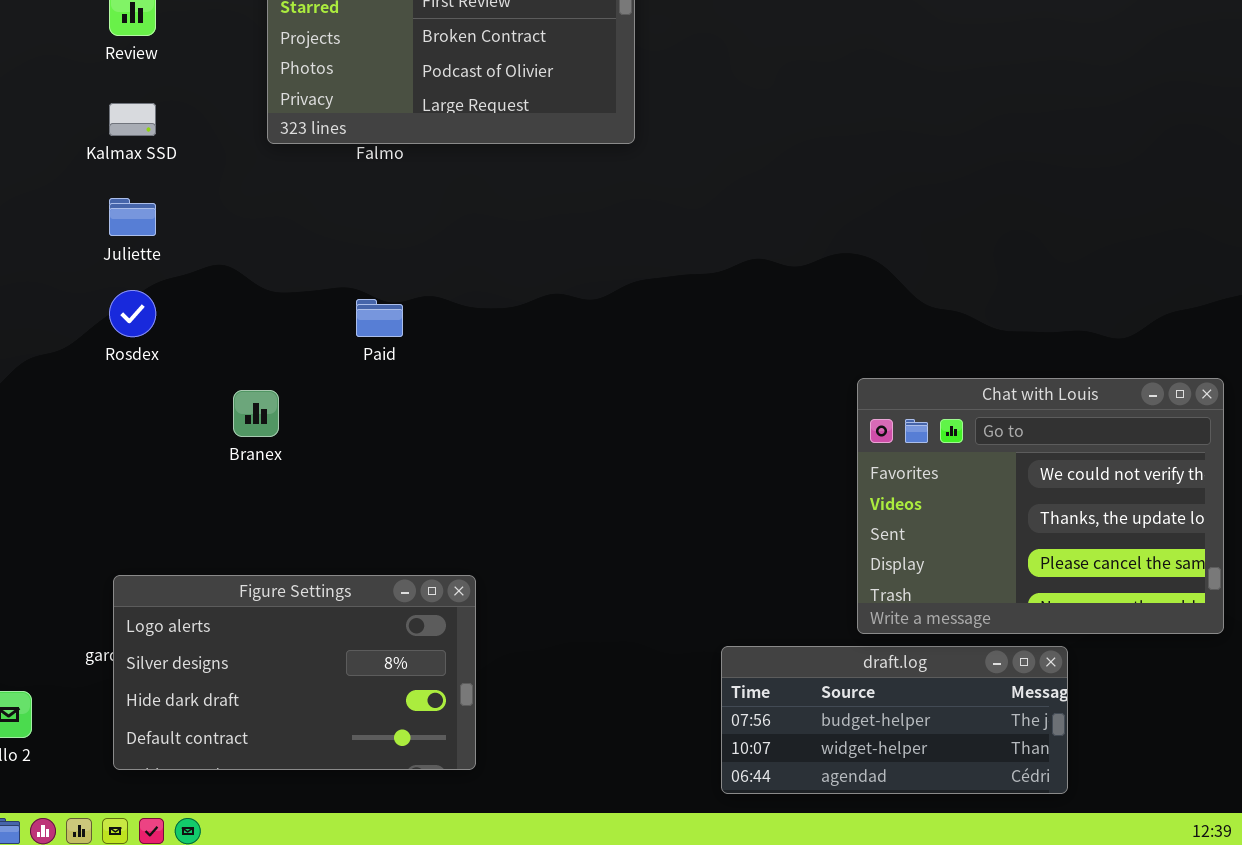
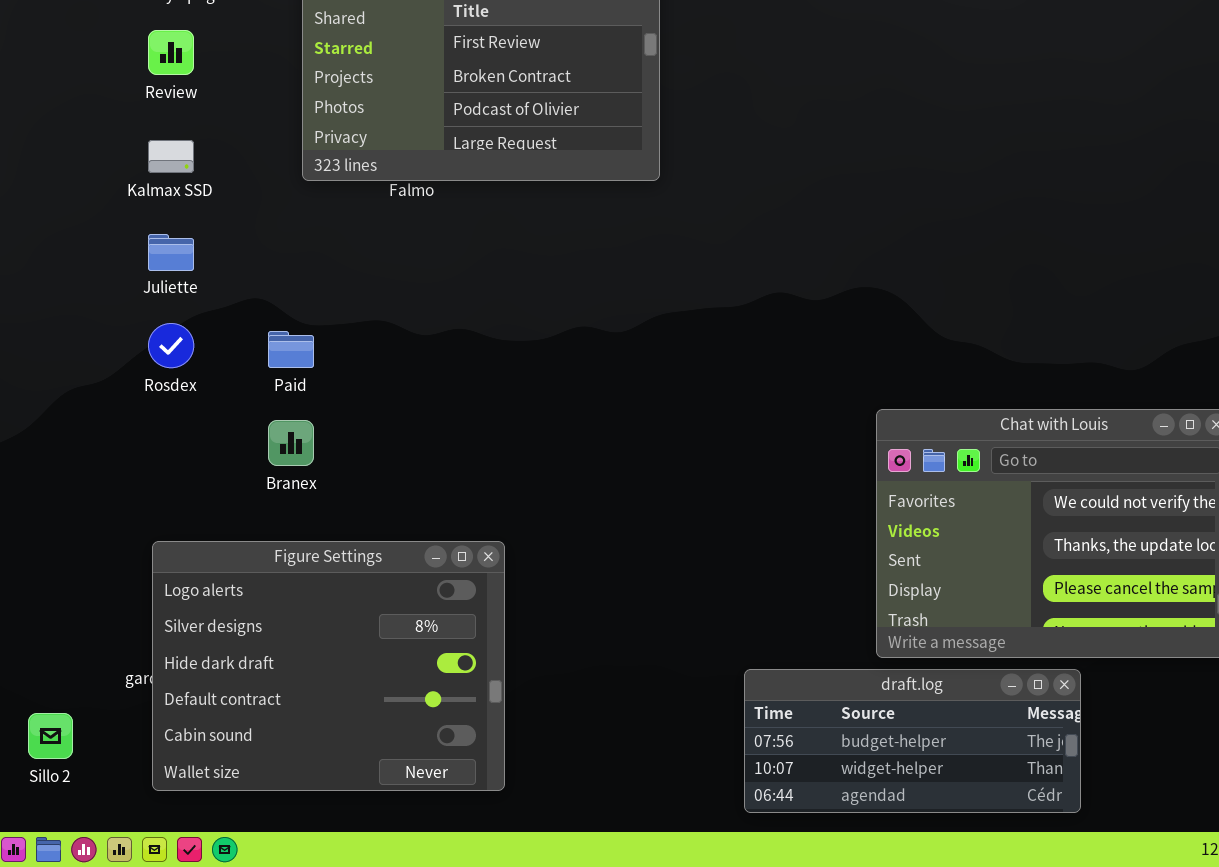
Paid: [356,299,403,337] -> [268,331,314,368], moved
Figure Settings: [113,575,476,770] -> [152,541,505,791], resized

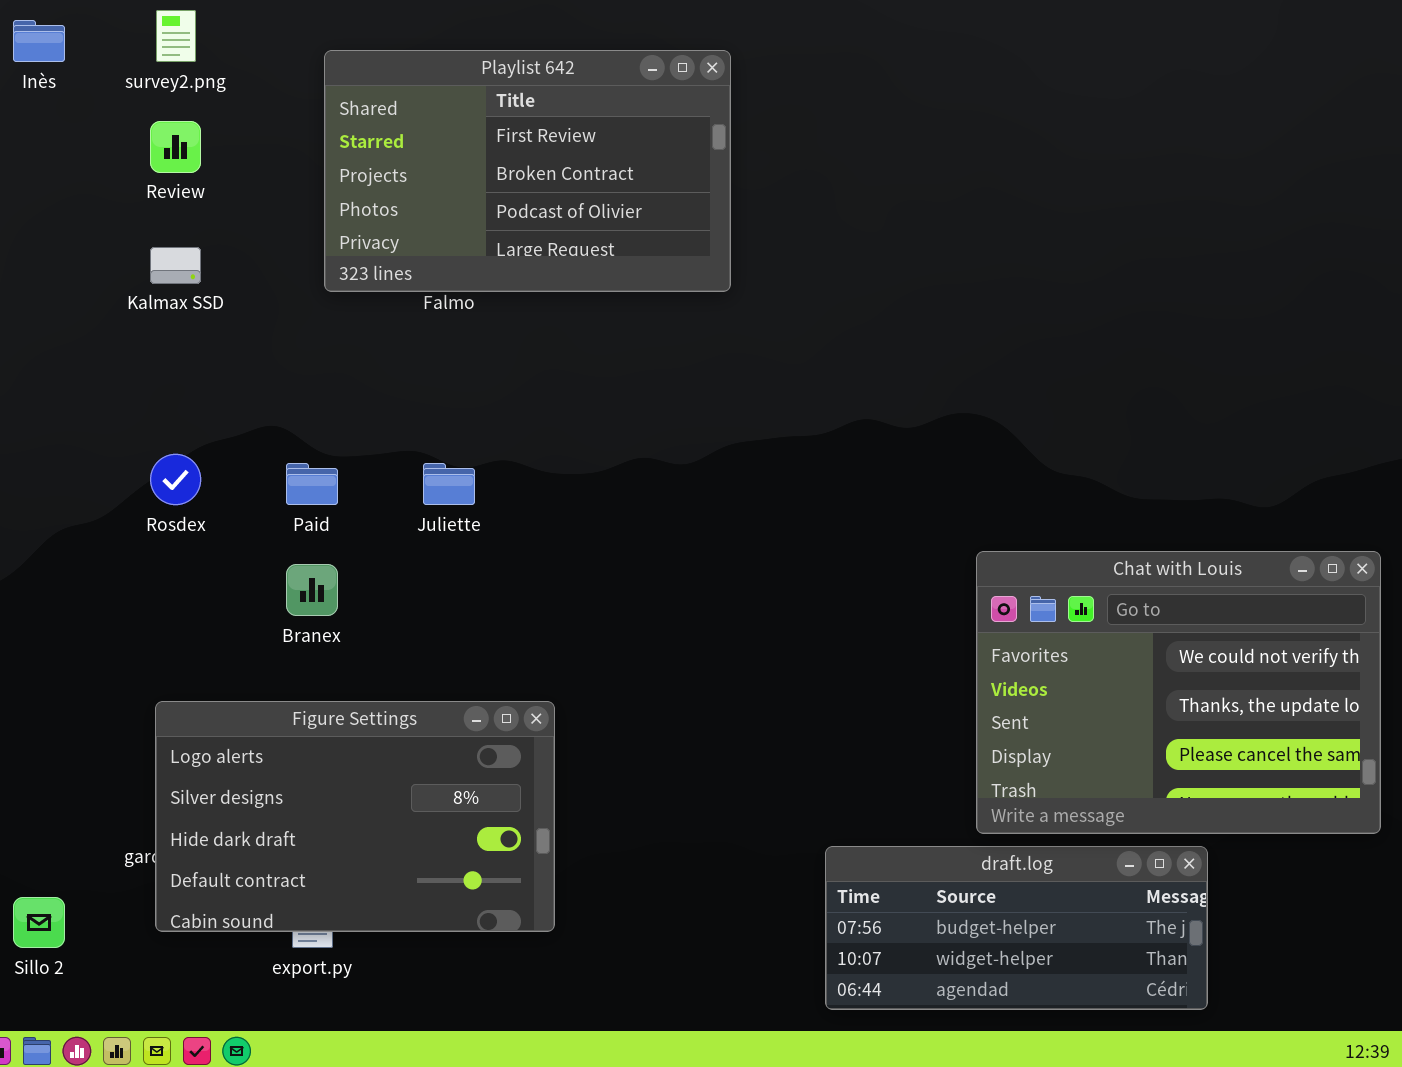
Juliette: [148,234,194,271] -> [423,463,475,505], moved
Figure Settings: [152,541,505,791] -> [155,701,555,932], resized

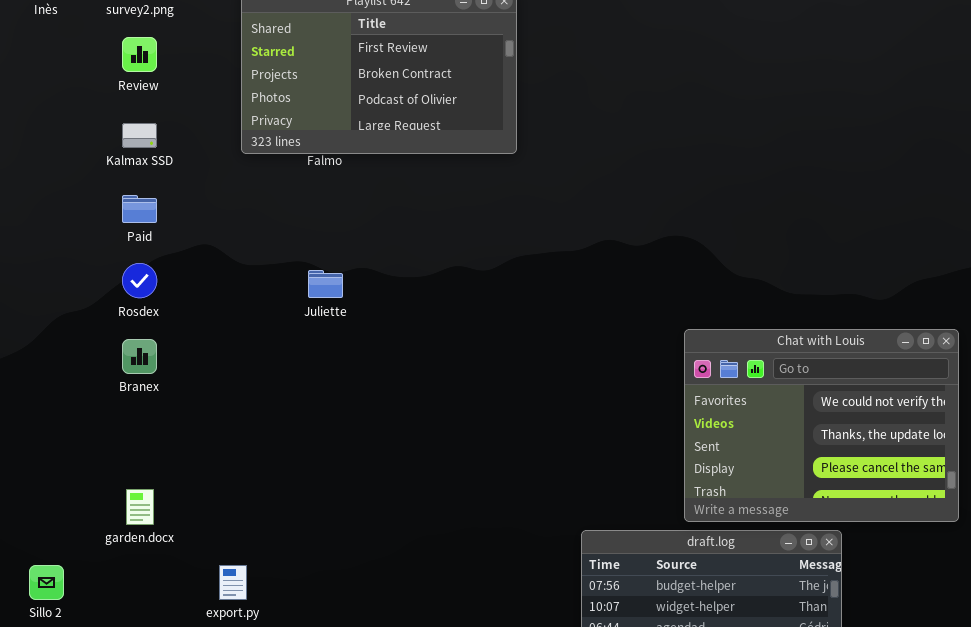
Paid: [286,463,338,505] -> [122,195,157,223], moved
Branex: [286,564,338,616] -> [122,339,157,374], moved
Figure Settings: [155,701,555,932] -> none, closed

